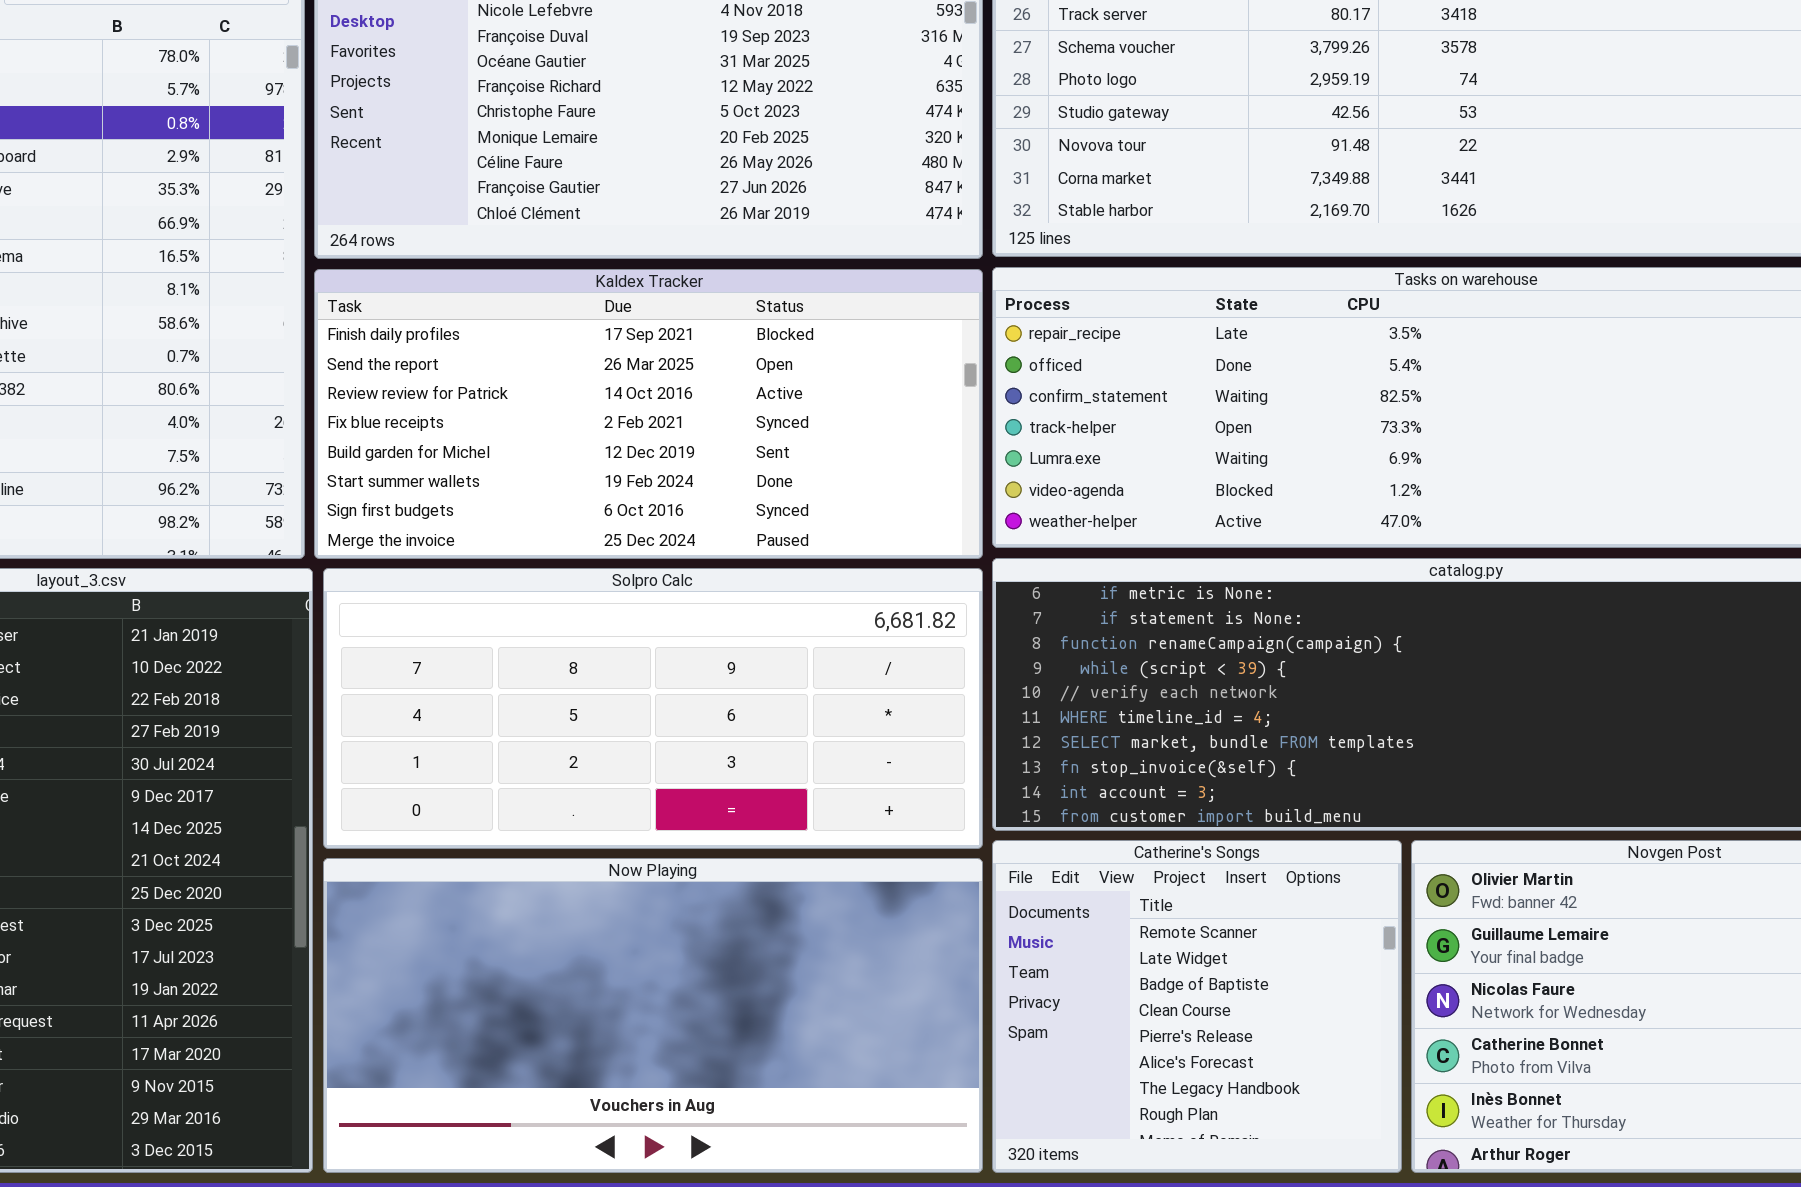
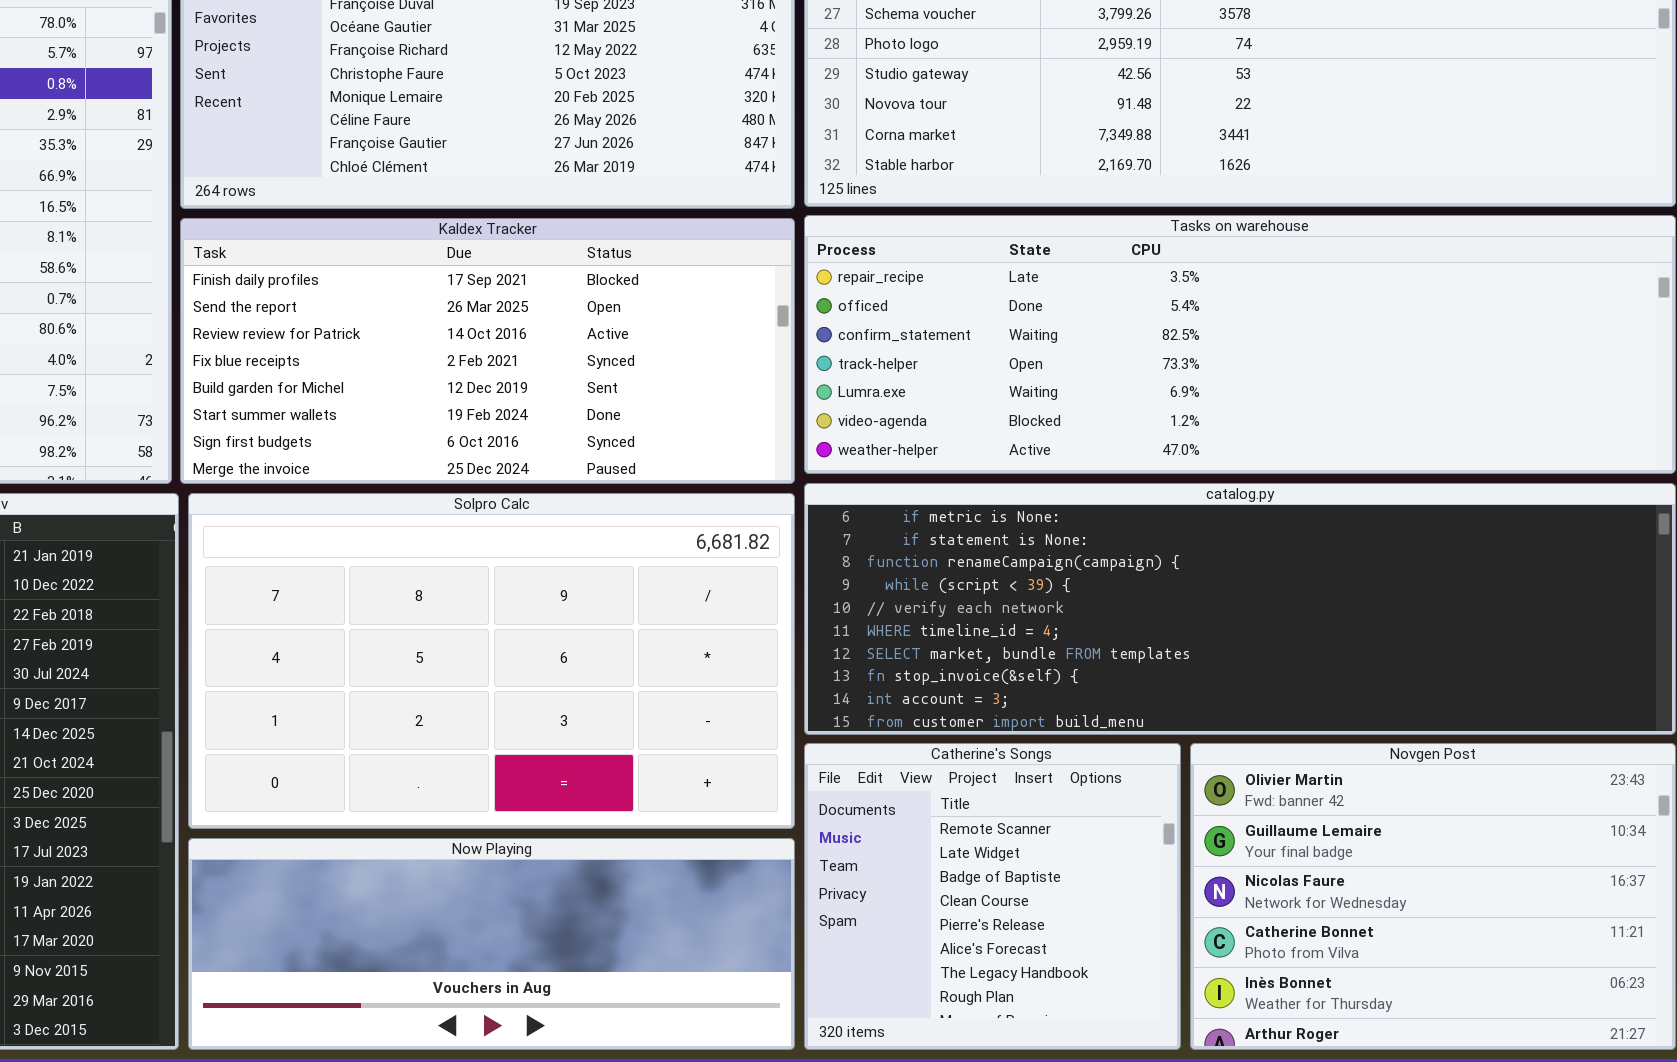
Solpro Calc: [323,568,983,849] -> [188,493,795,829], resized
Now Playing: [323,858,983,1173] -> [188,838,795,1050], resized

